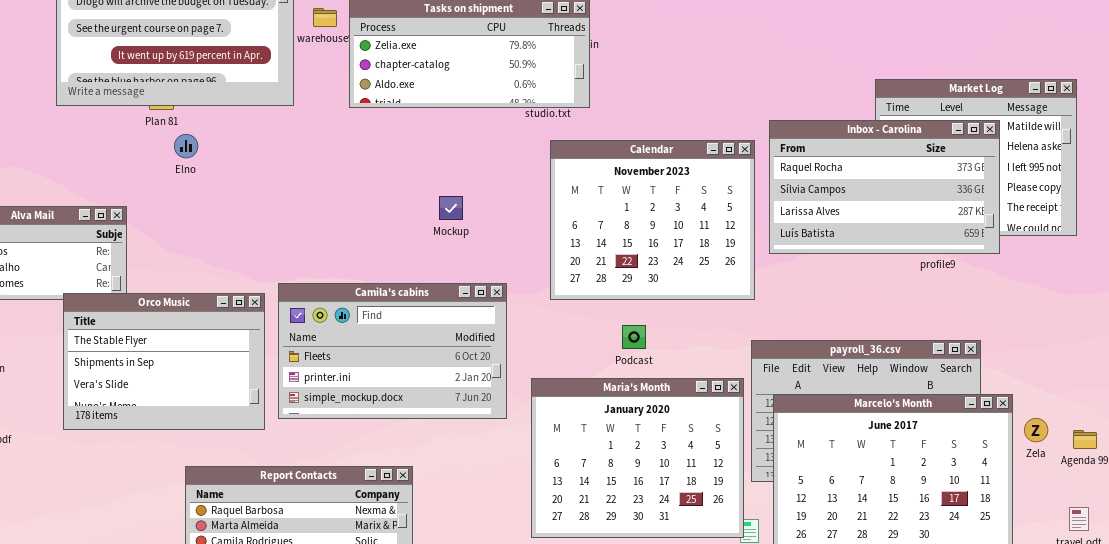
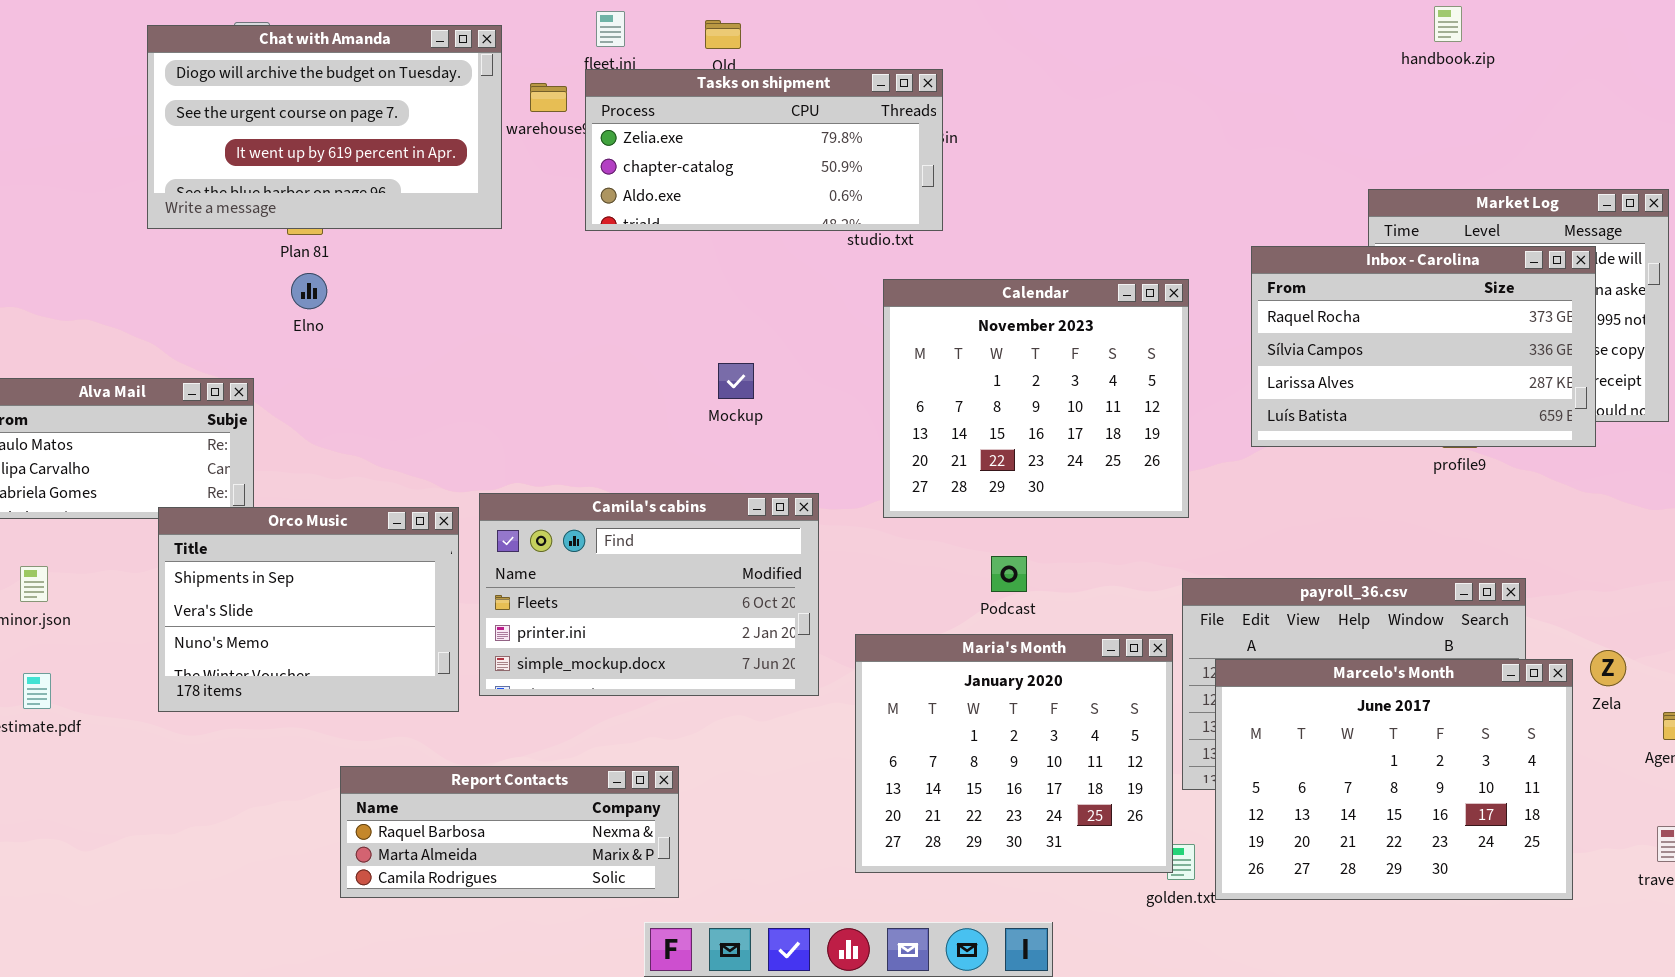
Inbox - Carolina: [769,120,1000,254] -> [1251,246,1596,447], moved
Elno: [174,134,198,158] -> [291,273,327,309], moved
Orco Music: [63,293,265,430] -> [158,507,459,712], scrolled down 1 row
Zela: [1024,418,1048,442] -> [1590,650,1626,686], moved

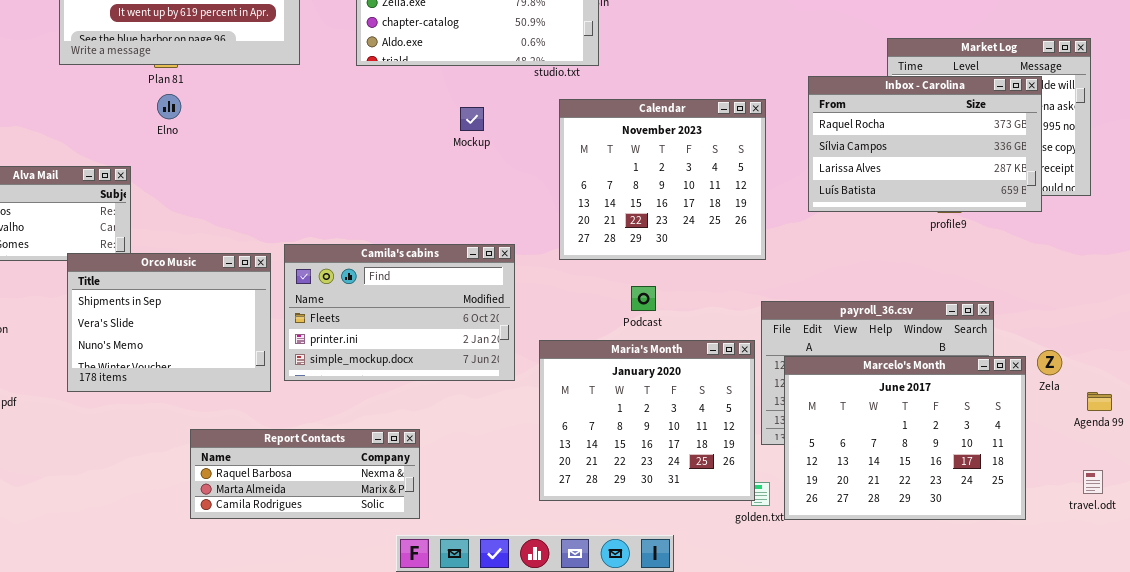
Mockup: [718,363,754,399] -> [460,107,484,131], moved

